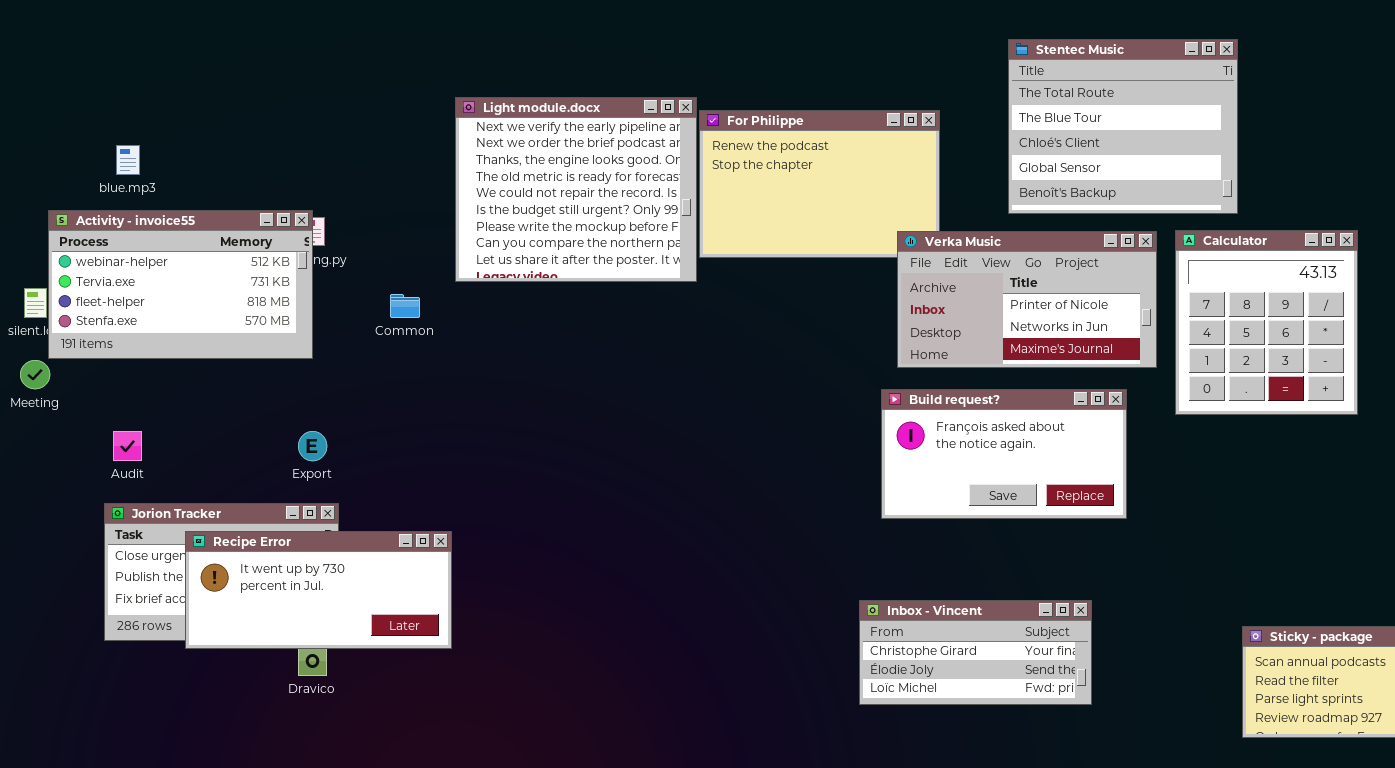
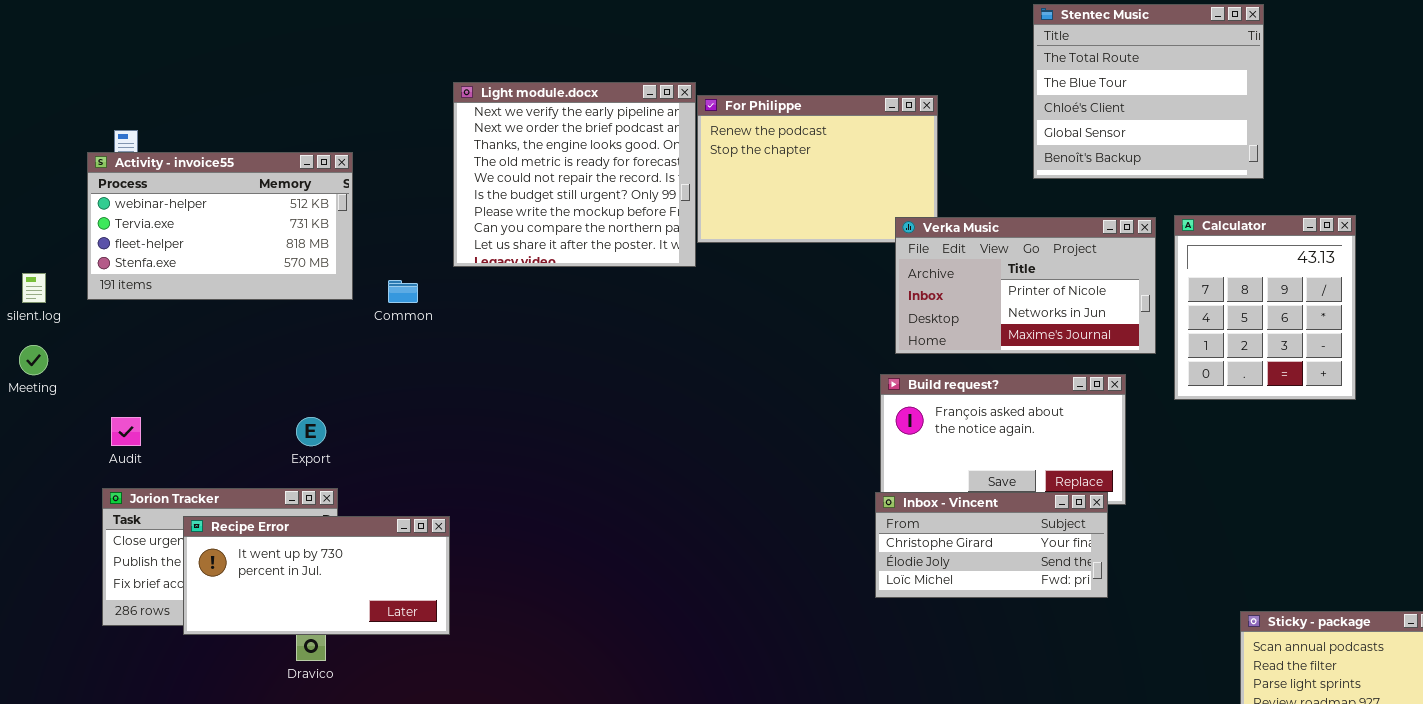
Stentec Music: [1008,39,1238,214] -> [1033,4,1264,179], moved
Activity - invoice55: [48,210,313,359] -> [87,152,353,300], moved
Inbox - Vincent: [859,600,1092,705] -> [875,492,1108,598], moved

